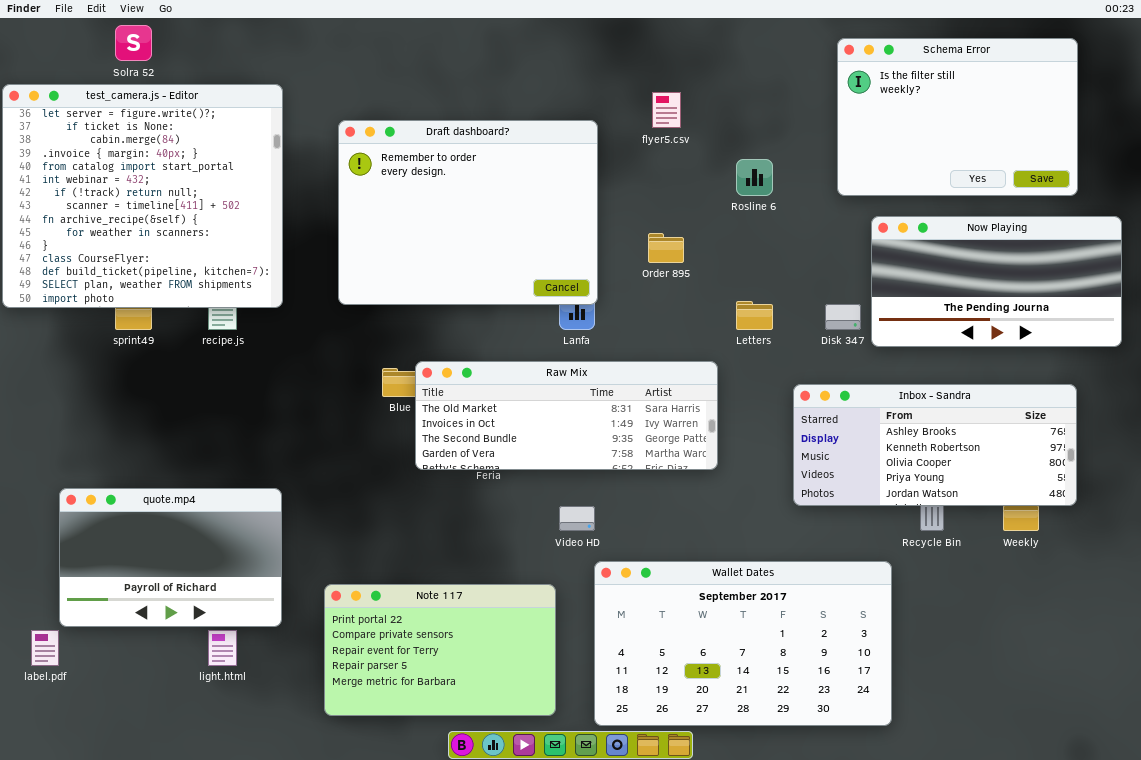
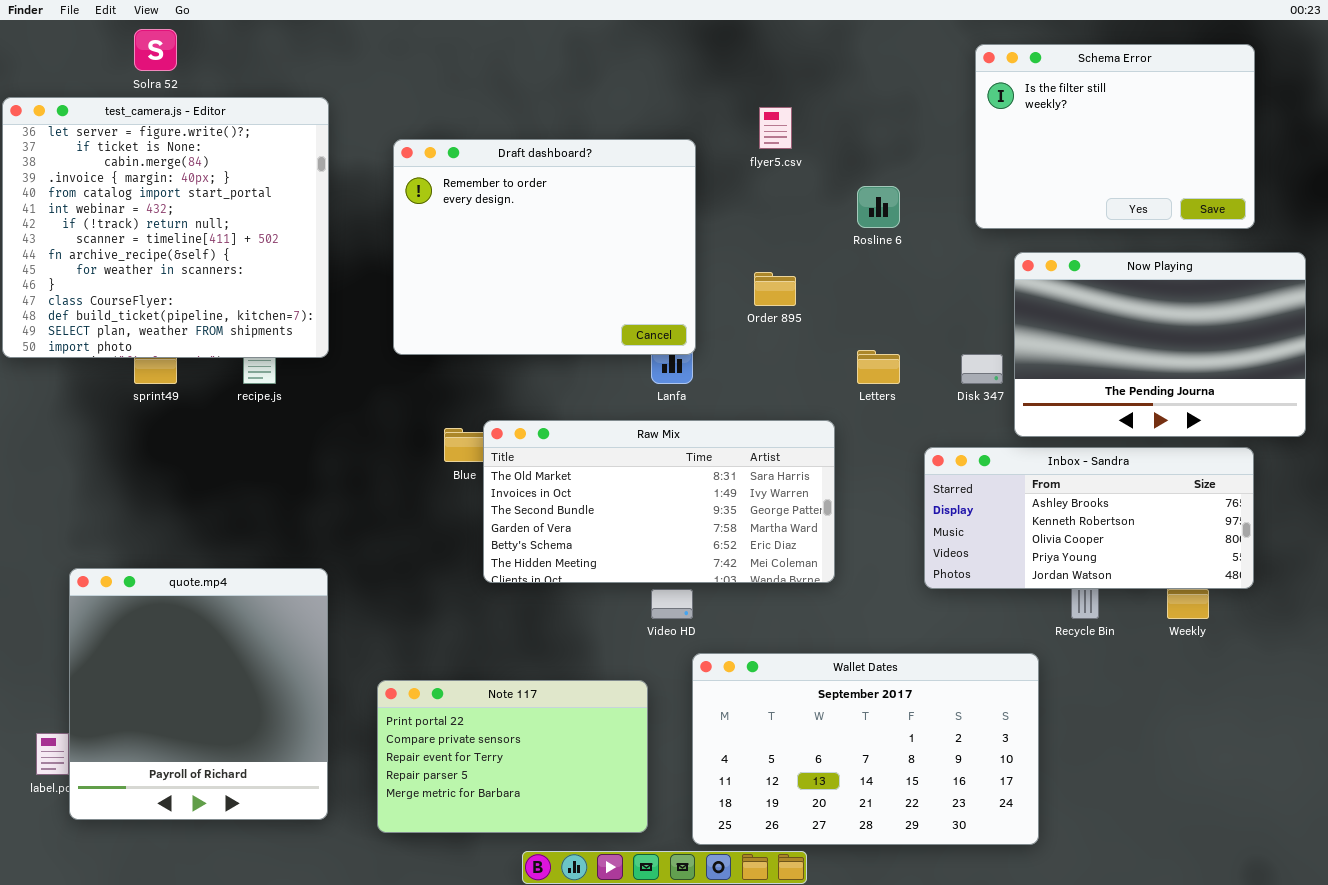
Now Playing: [871,216,1122,347] -> [1014,252,1306,437], resized
Raw Mix: [415,361,718,470] -> [483,420,835,583], resized
quote.mp4: [59,488,282,627] -> [69,568,328,820], resized

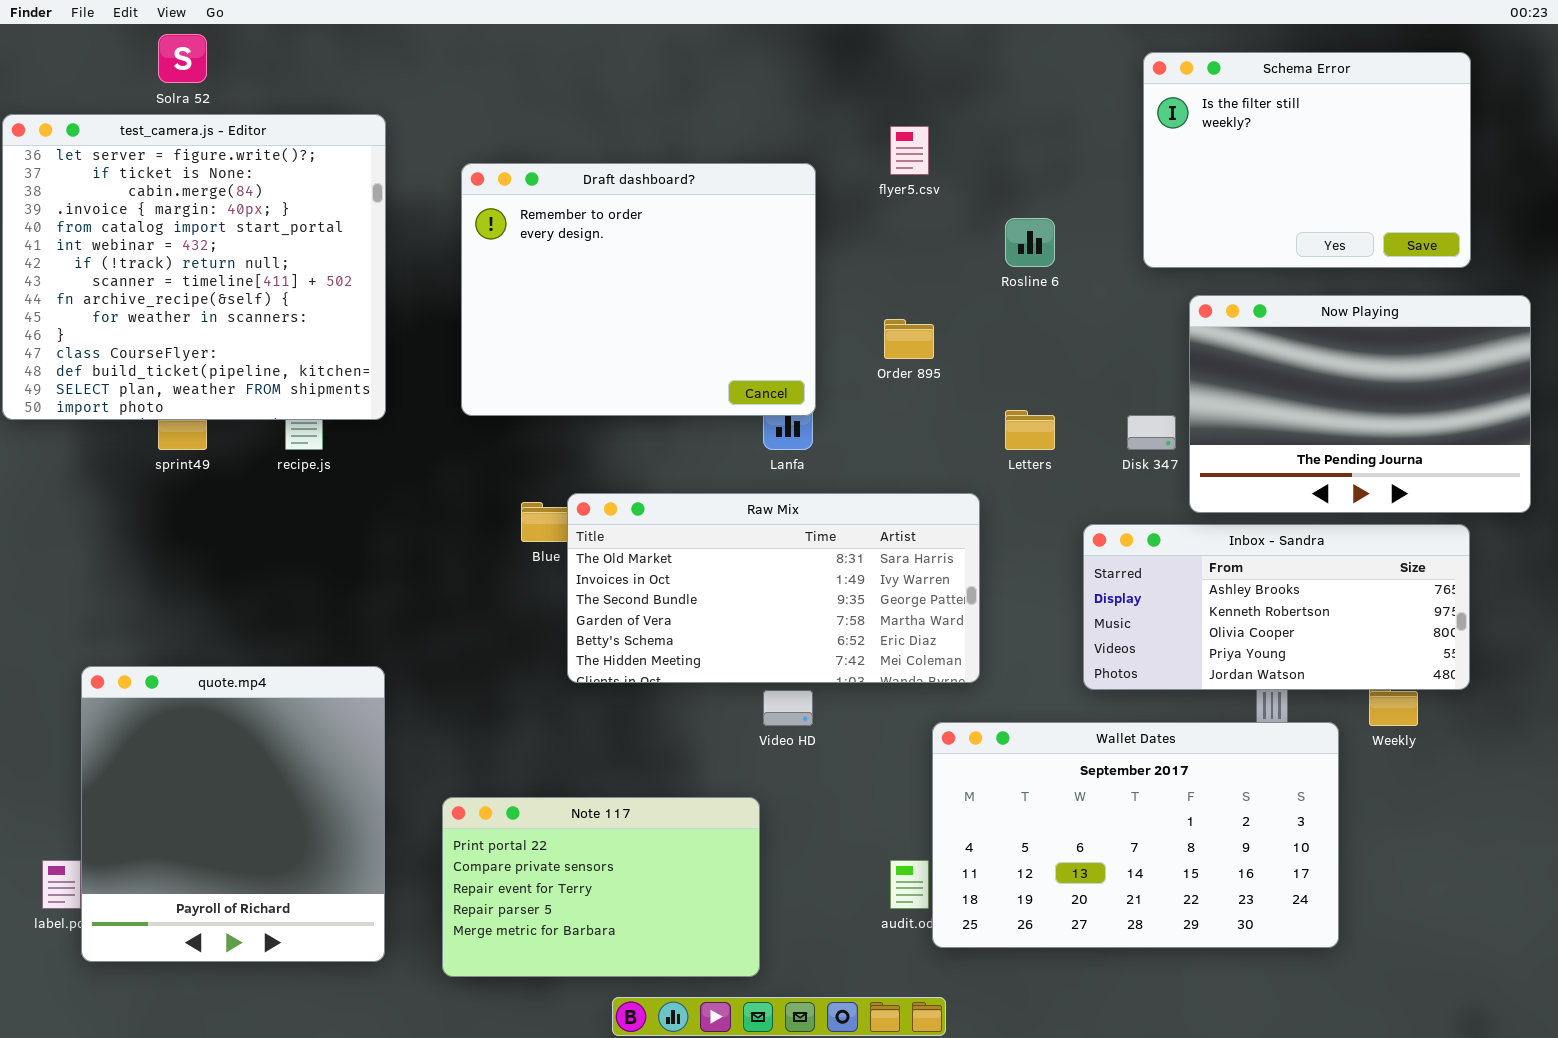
Wallet Dates: [692,653,1039,845] -> [932,722,1339,948], moved

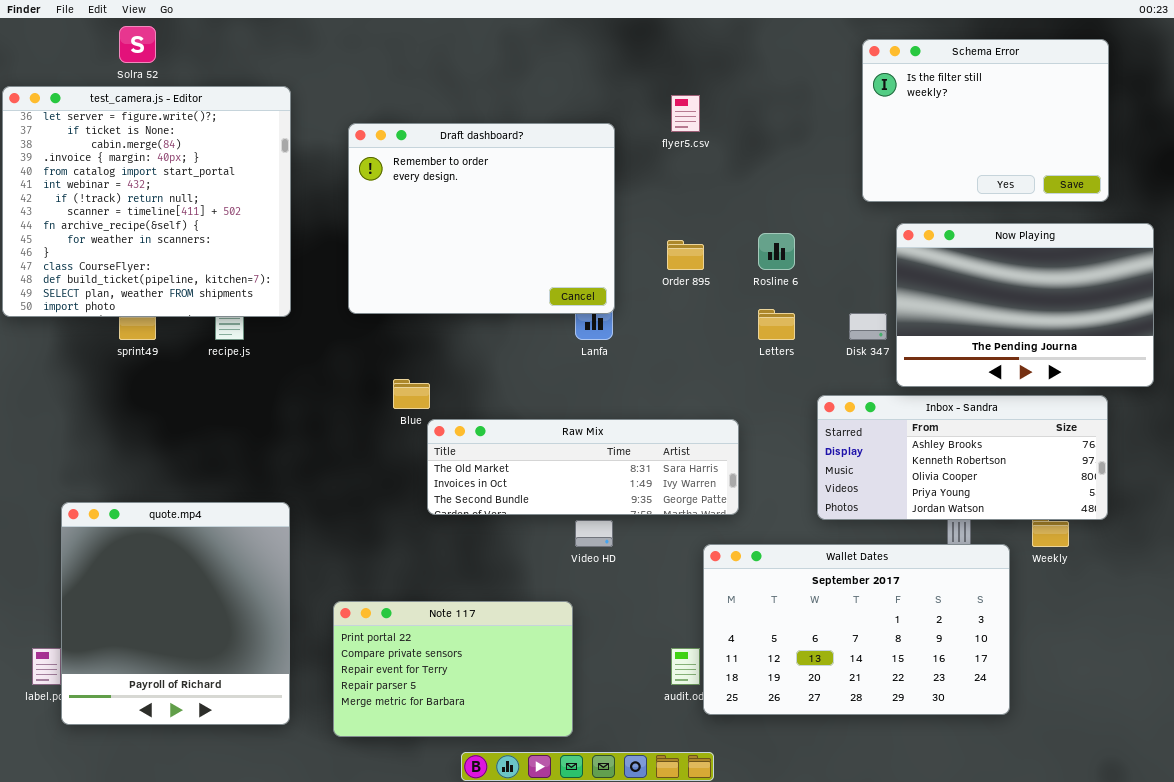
Rosline 6: [1005,218,1055,267] -> [758,233,795,270], moved
Raw Mix: [567,493,980,683] -> [427,419,739,515], resized

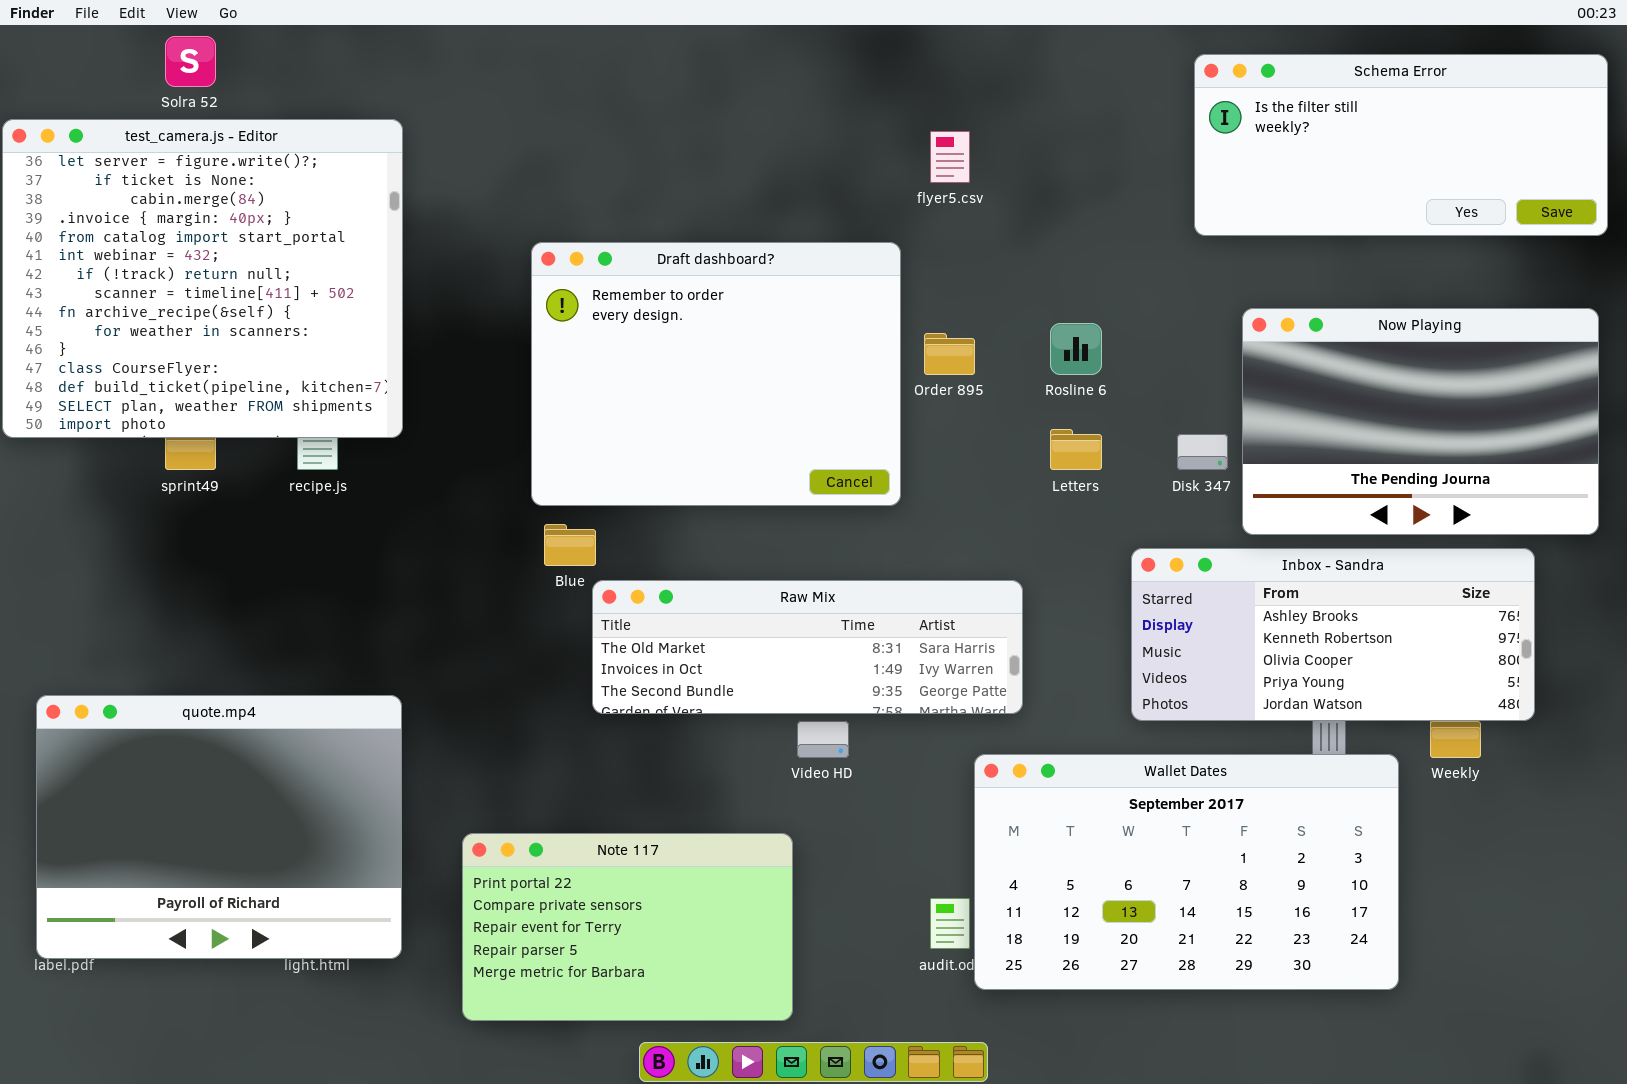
Schema Error: [862,39,1109,202] -> [1194,54,1608,236], resized
Draft dashboard?: [348,123,615,314] -> [531,242,901,506], moved
quote.mp4: [61,502,290,725] -> [36,695,402,959], resized

